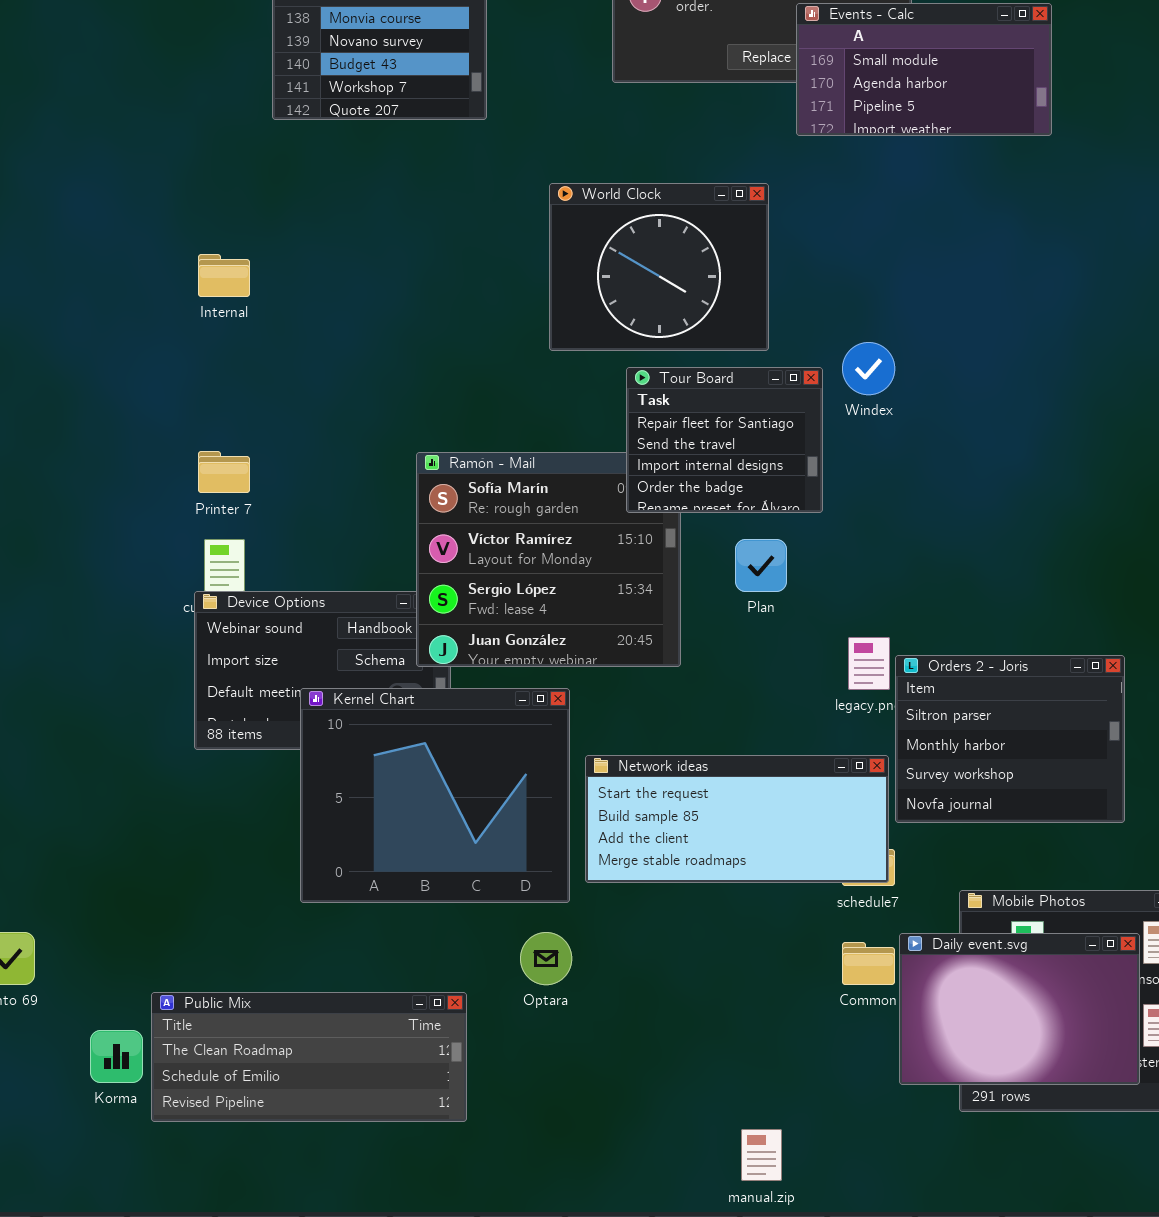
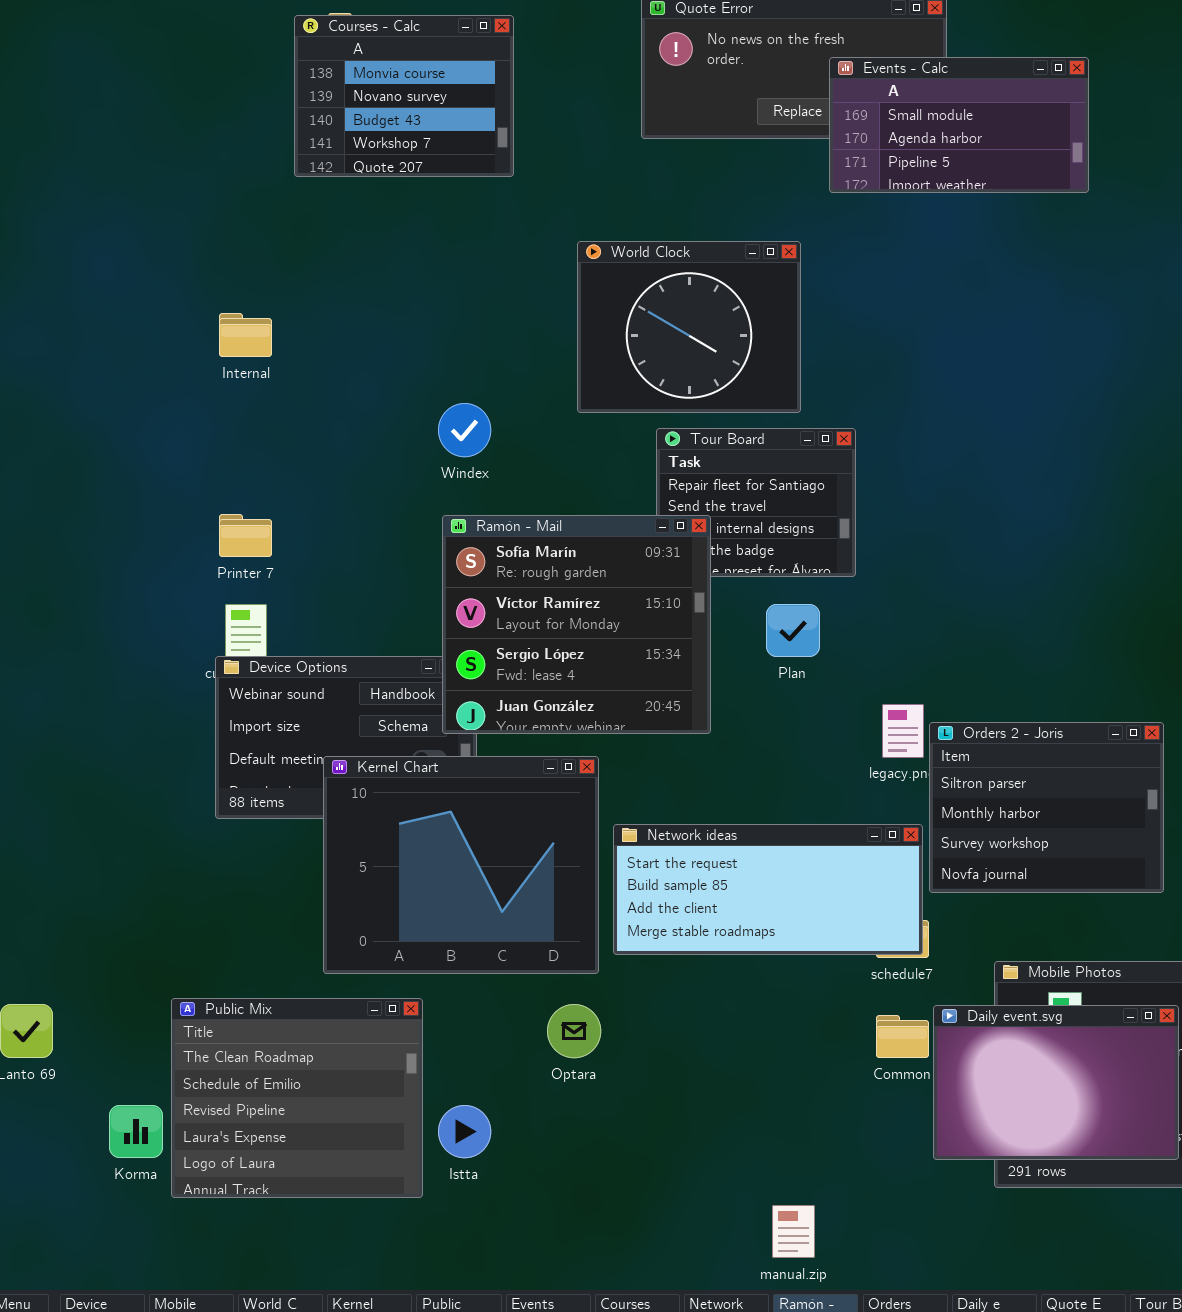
Windex: [842,342,895,395] -> [438,403,491,457], moved
Ramón - Mail: [416,452,681,667] -> [442,515,711,734], raised
Public Mix: [151,992,467,1122] -> [171,998,423,1198], resized

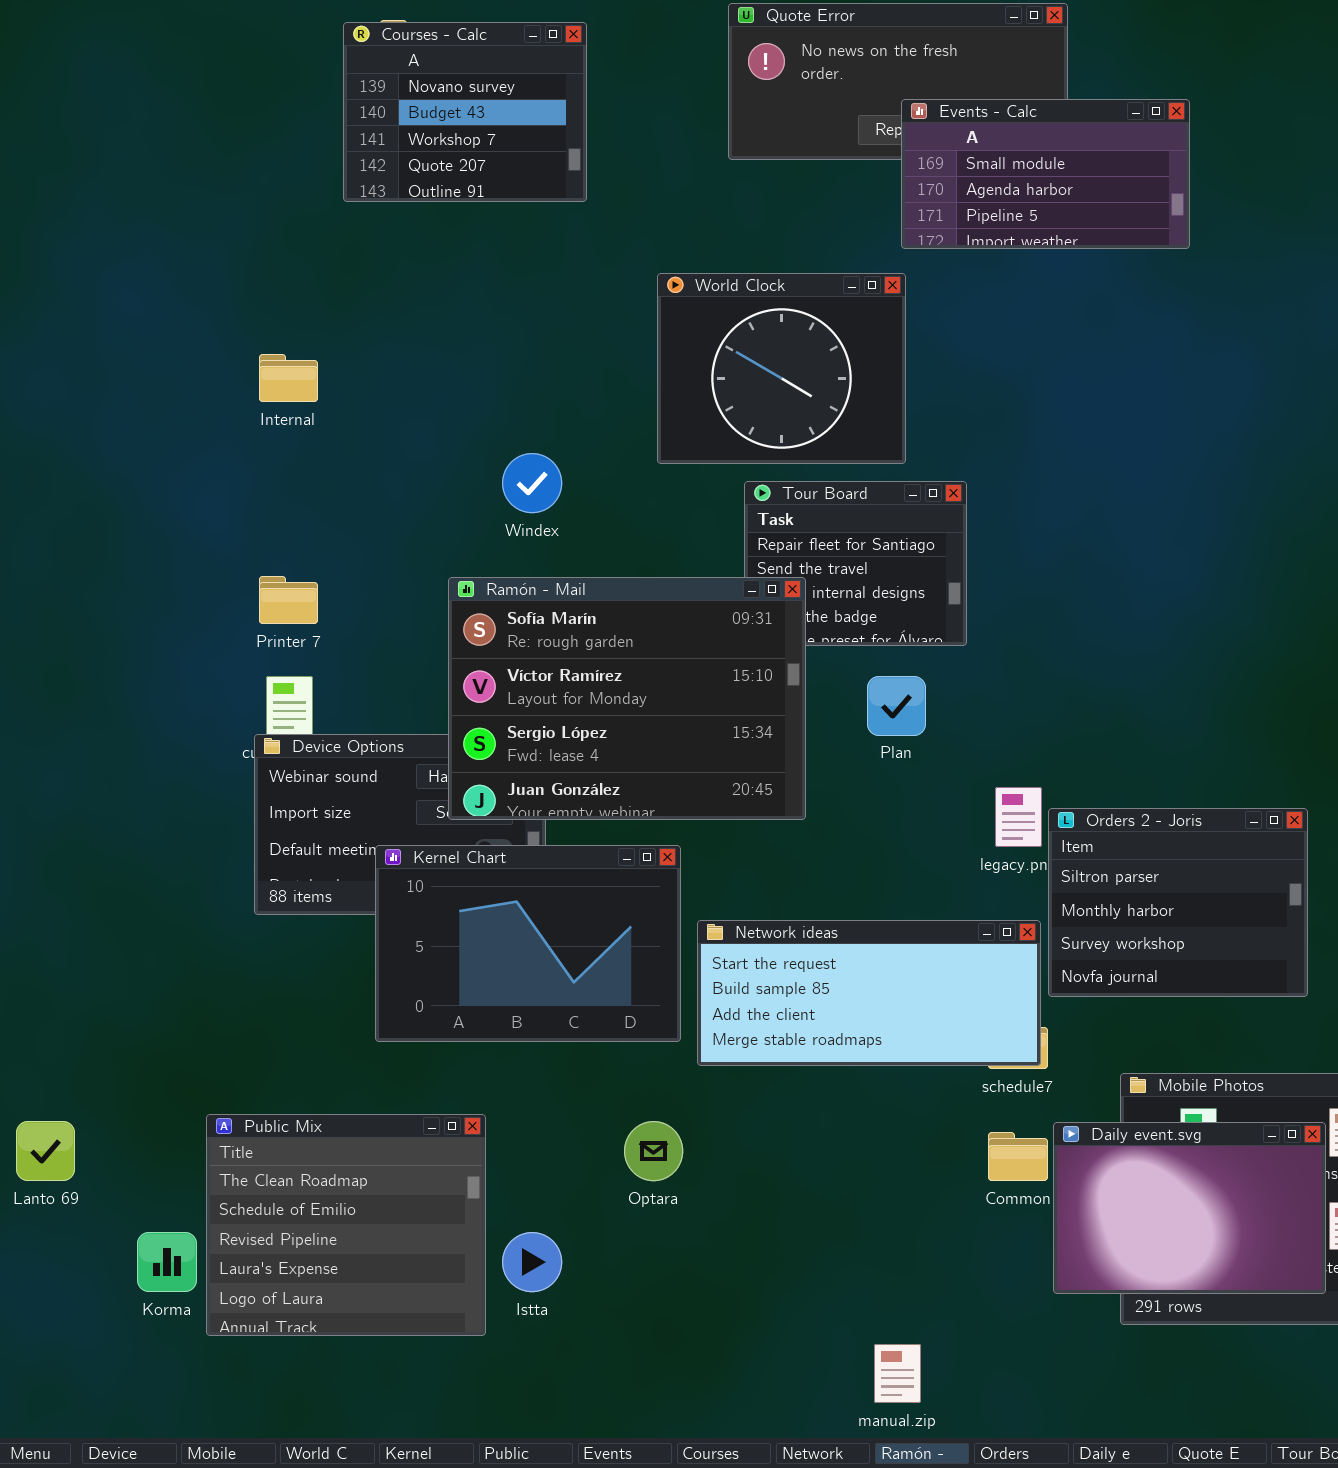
Courses - Calc: [294,15,514,177] -> [343,22,587,202], scrolled down 1 row
Events - Calc: [829,57,1089,193] -> [901,99,1190,249], moved
Ramón - Mail: [442,515,711,734] -> [448,577,806,820], resized
Kernel Chart: [323,756,599,974] -> [375,845,681,1042], resized

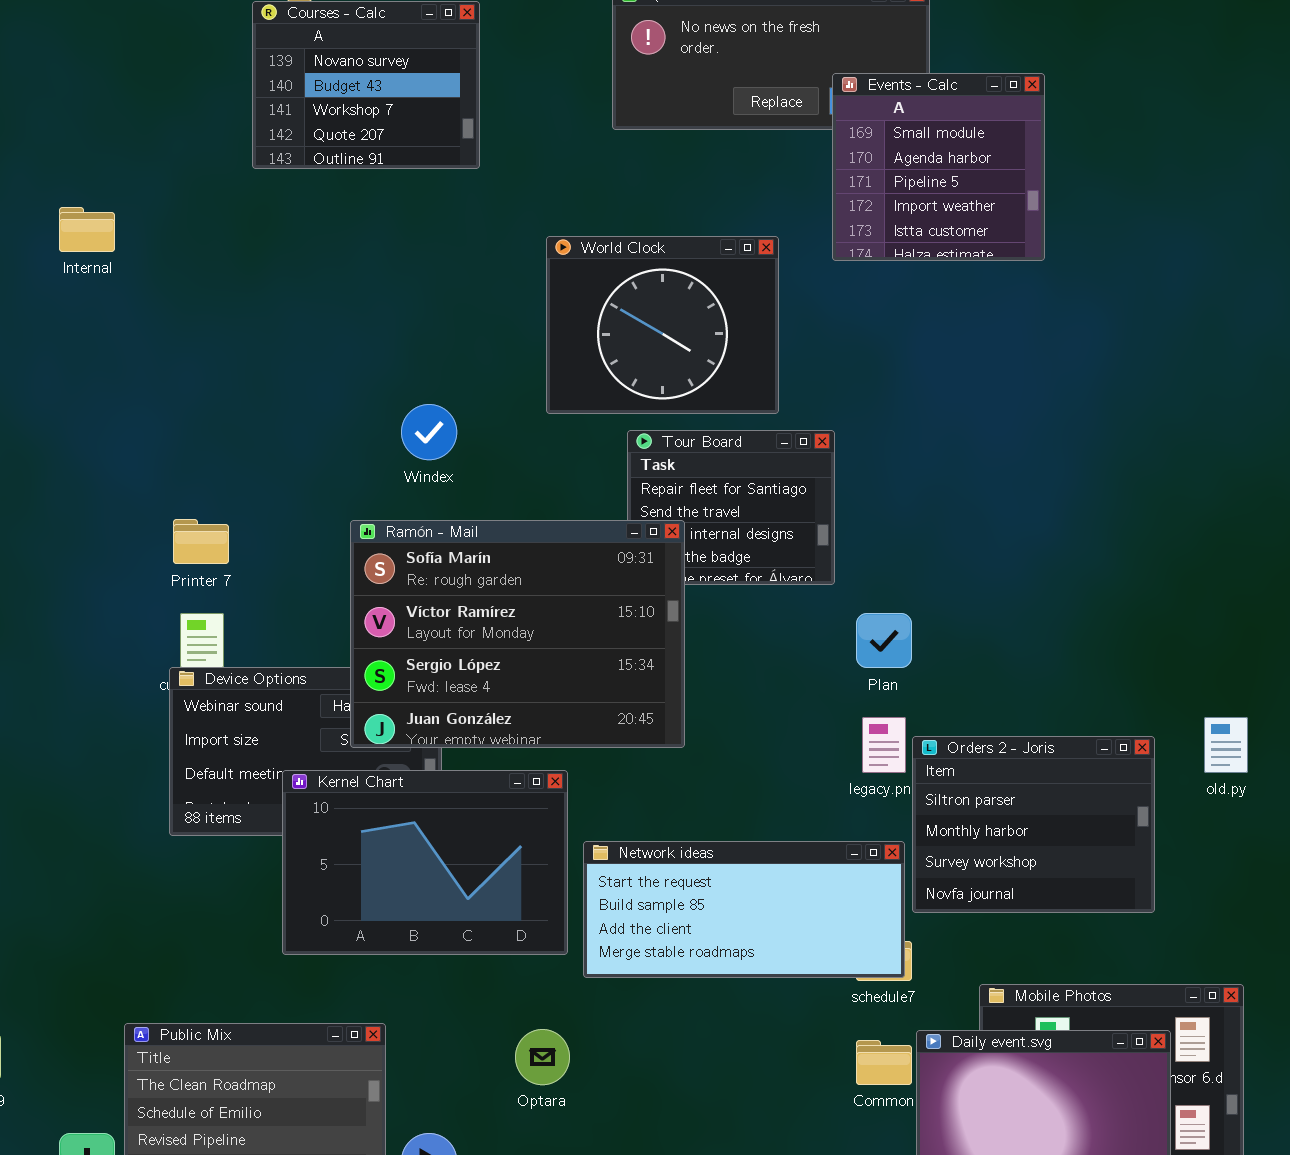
Events - Calc: [901,99,1190,249] -> [832,73,1045,261], resized
Internal: [259,354,318,402] -> [59,207,115,252], moved
Plan: [867,676,926,736] -> [856,613,912,668], moved

